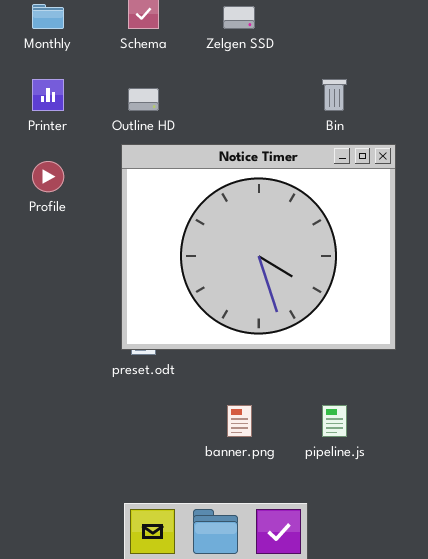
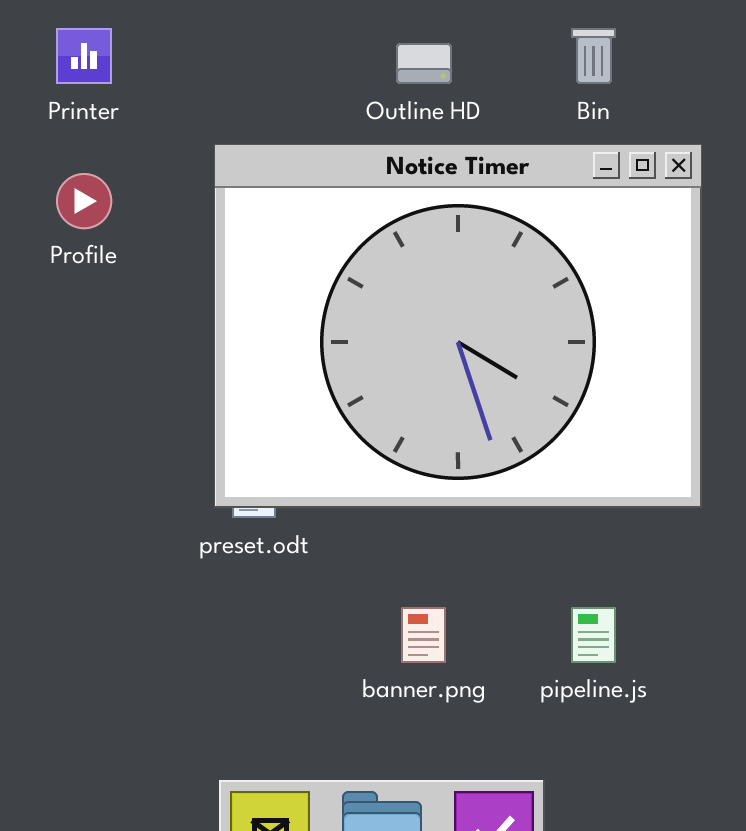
Outline HD: [128,88,159,111] -> [396,43,452,84], moved

